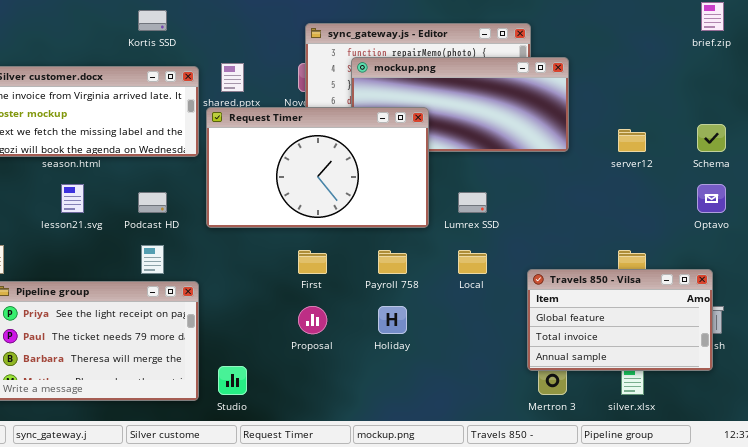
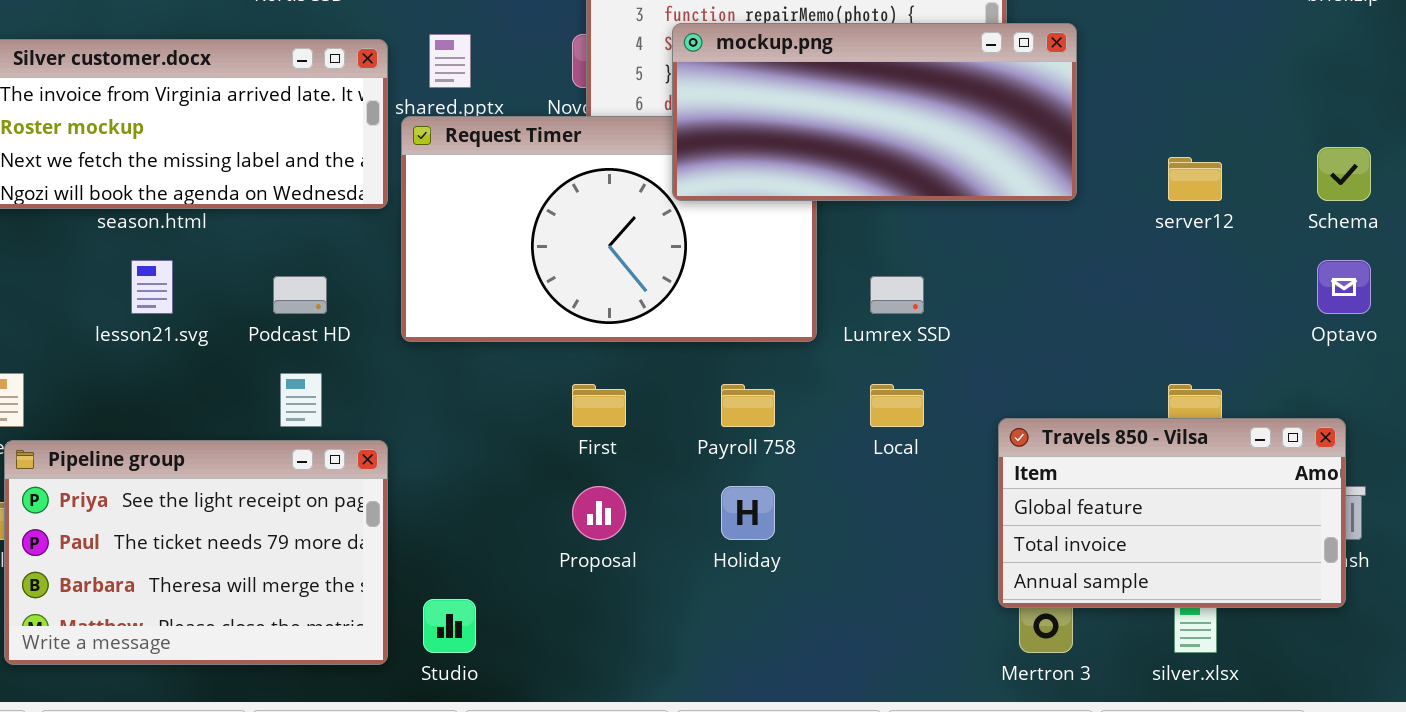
mockup.png: [351,57,569,152] -> [672,23,1077,201], raised

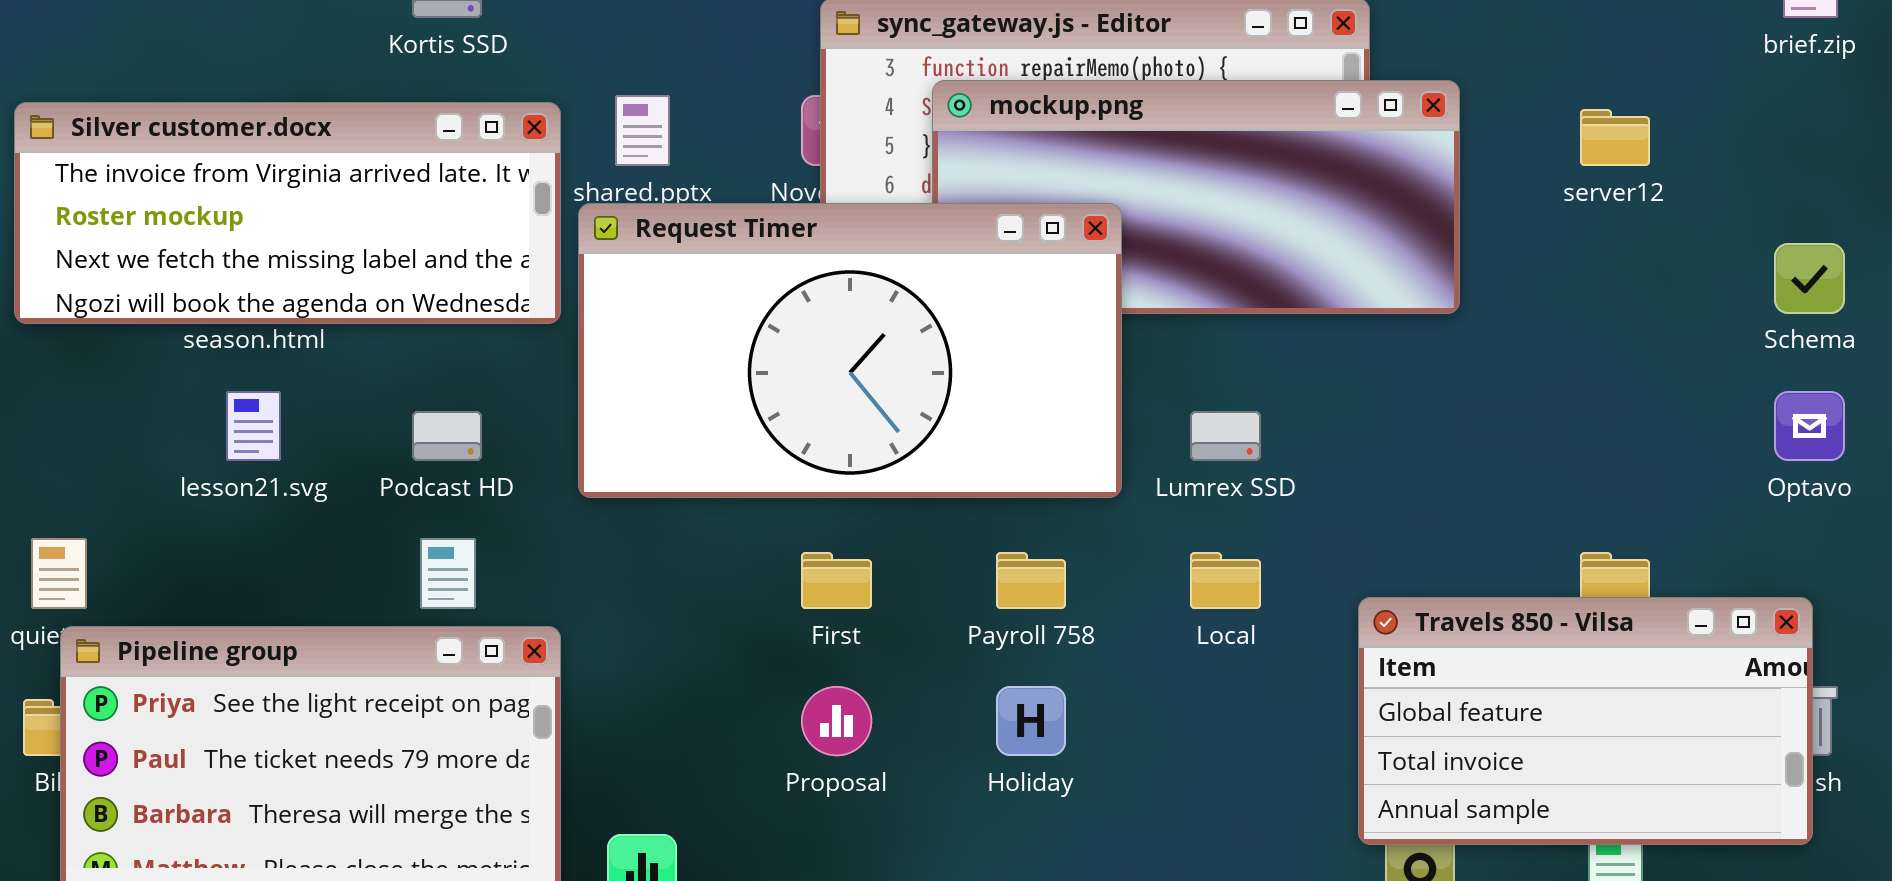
Request Timer: [401,116,817,342] -> [578,203,1122,498], raised
server12: [1168,157,1222,201] -> [1580,109,1650,166], moved

